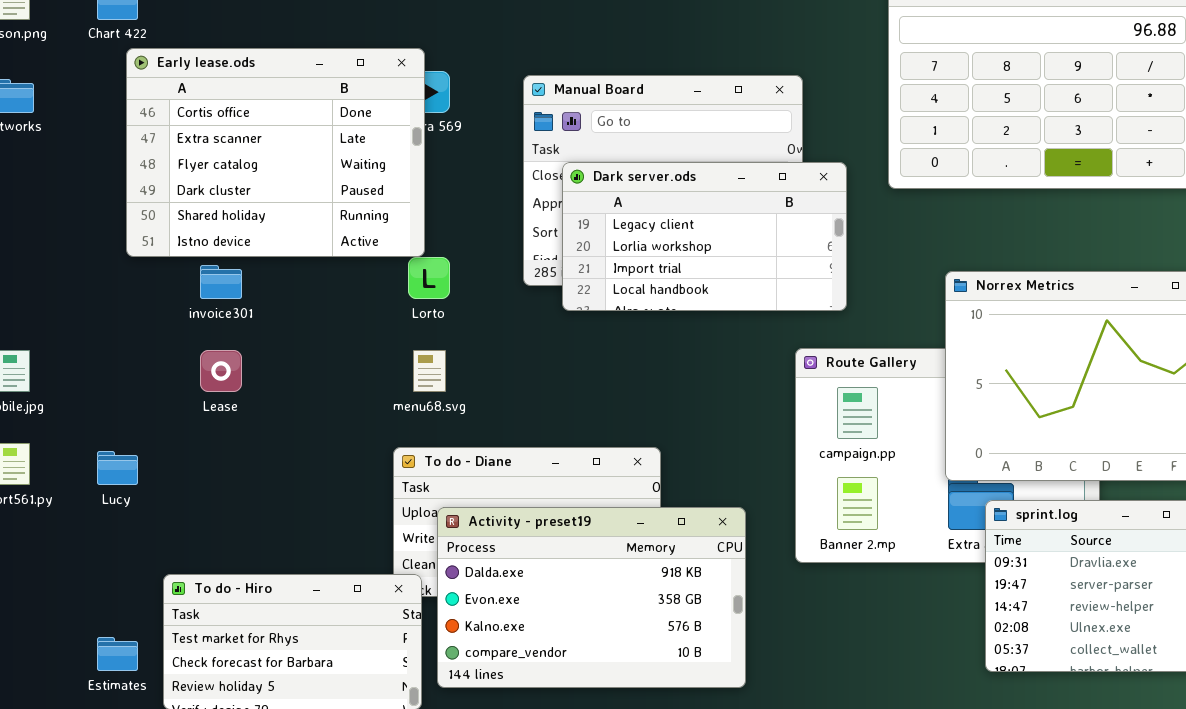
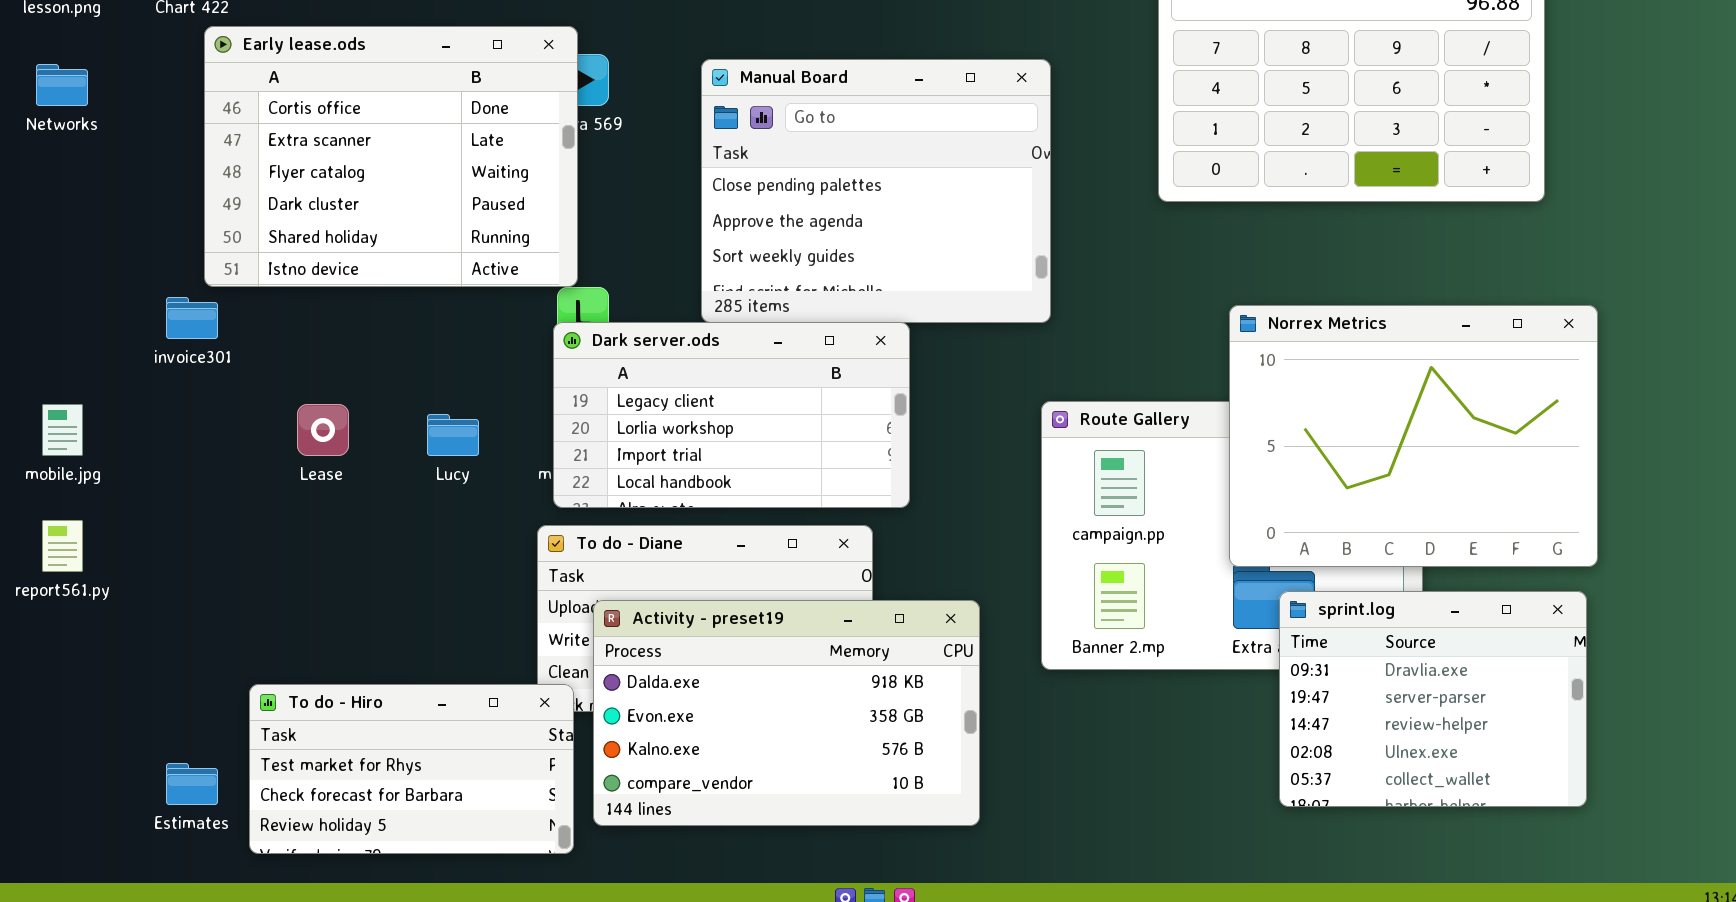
Dark server.ods: [562,162,847,311] -> [553,322,910,508], moved
invoice301: [200,265,242,299] -> [166,297,218,339], moved
Lucy: [97,451,138,485] -> [427,414,479,456], moved

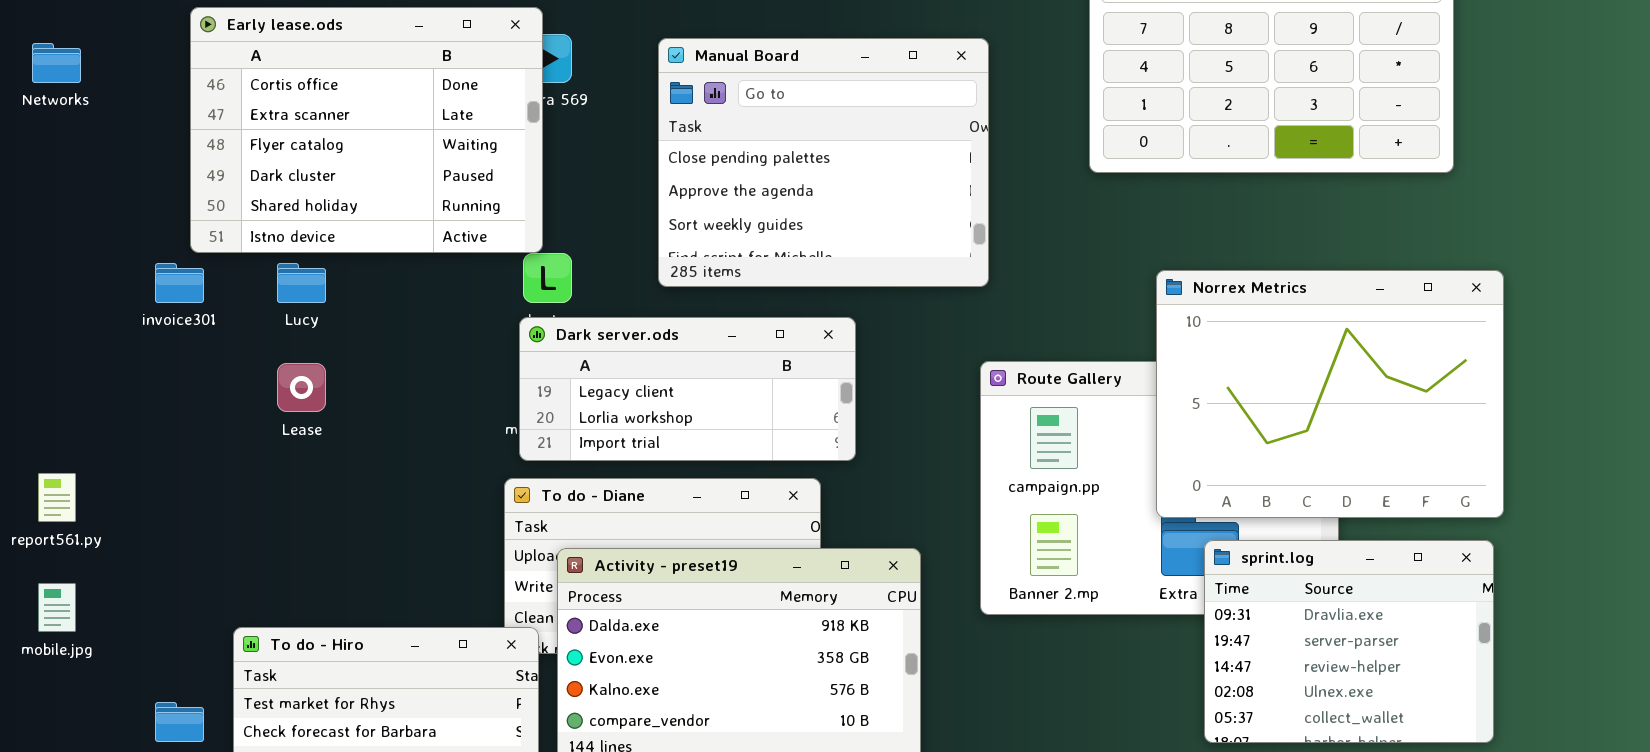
Dark server.ods: [553,322,910,508] -> [519,317,856,461], resized
mobile.jpg: [42,404,83,456] -> [38,583,76,632], moved
Lucy: [427,414,479,456] -> [277,263,326,303], moved

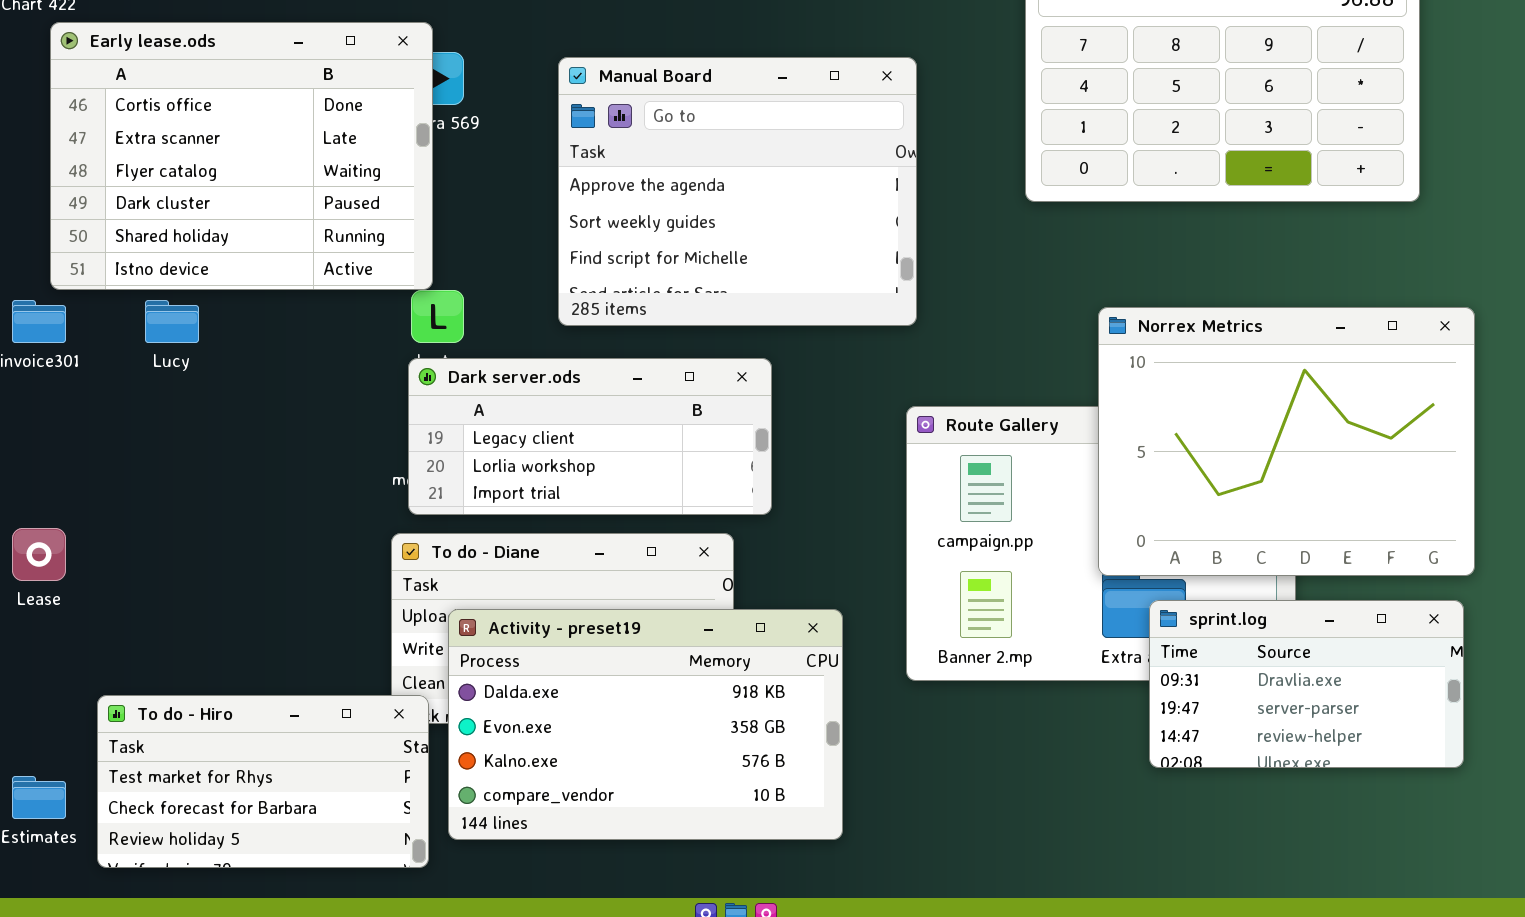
Manual Board: [658,38,989,287] -> [558,57,917,326], scrolled down 1 row
Lease: [277,363,326,412] -> [12,528,66,581], moved
sprint.log: [1204,540,1494,743] -> [1149,600,1464,768], resized

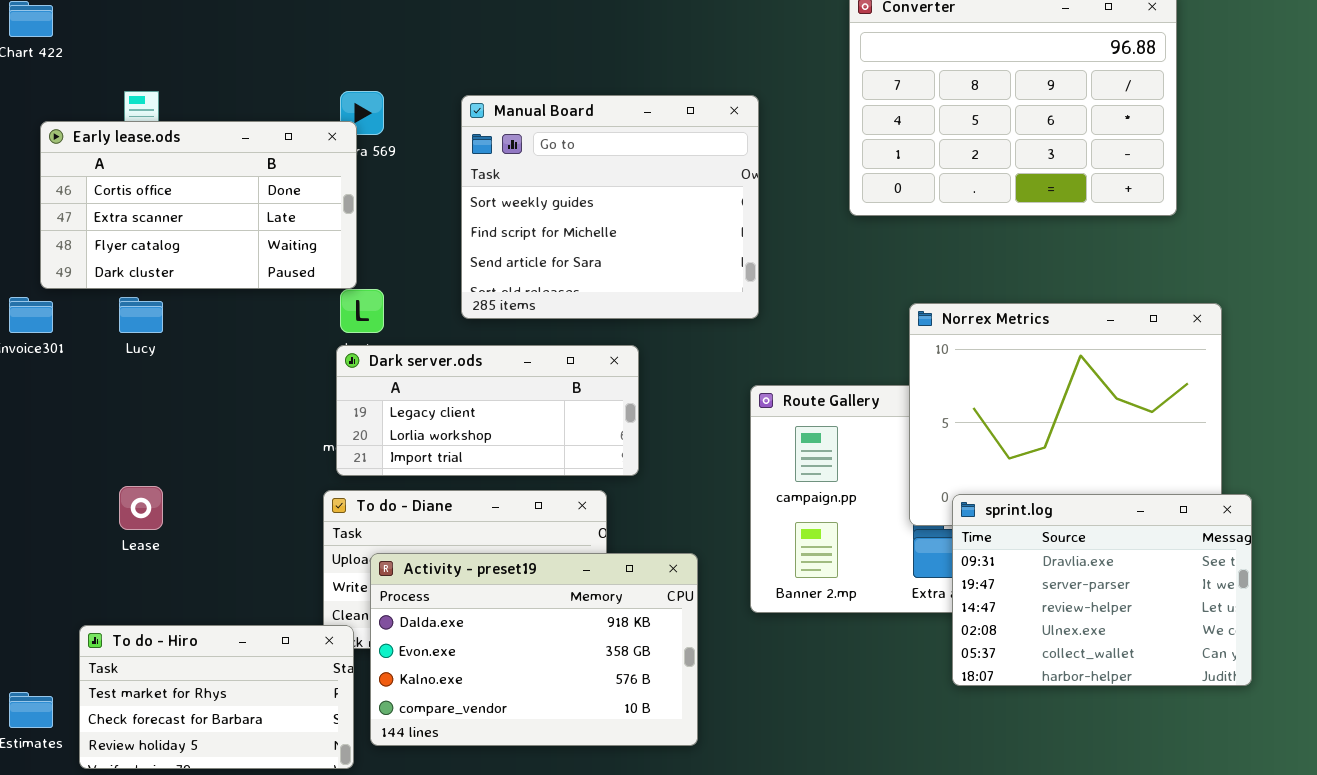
Early lease.ods: [50,22,433,290] -> [40,121,357,289], resized
Manual Board: [558,57,917,326] -> [461,95,759,319], scrolled down 1 row
Lease: [12,528,66,581] -> [119,486,163,530], moved
sprint.log: [1149,600,1464,768] -> [952,494,1252,686], resized

